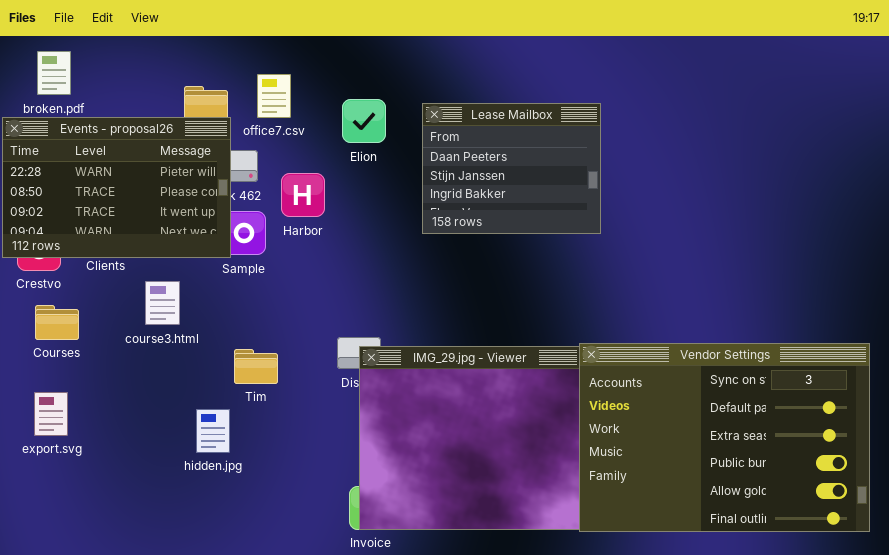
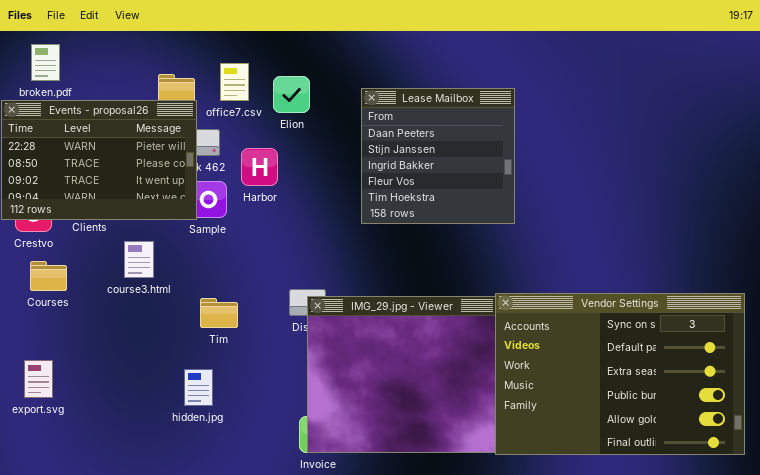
Elion: [342,99,386,143] -> [273,76,310,113], moved
Lease Mailbox: [422,103,601,234] -> [361,88,515,224], resized
export.svg: [34,392,68,436] -> [24,360,53,398], moved
hidden.jpg: [196,409,230,453] -> [184,369,213,406], moved

